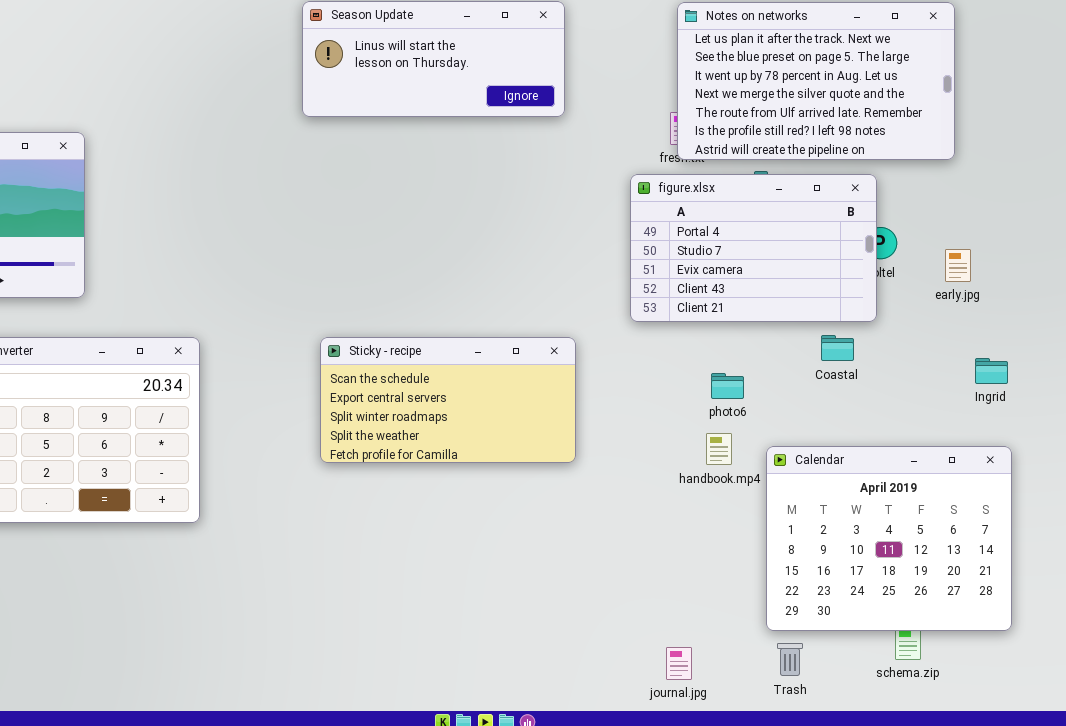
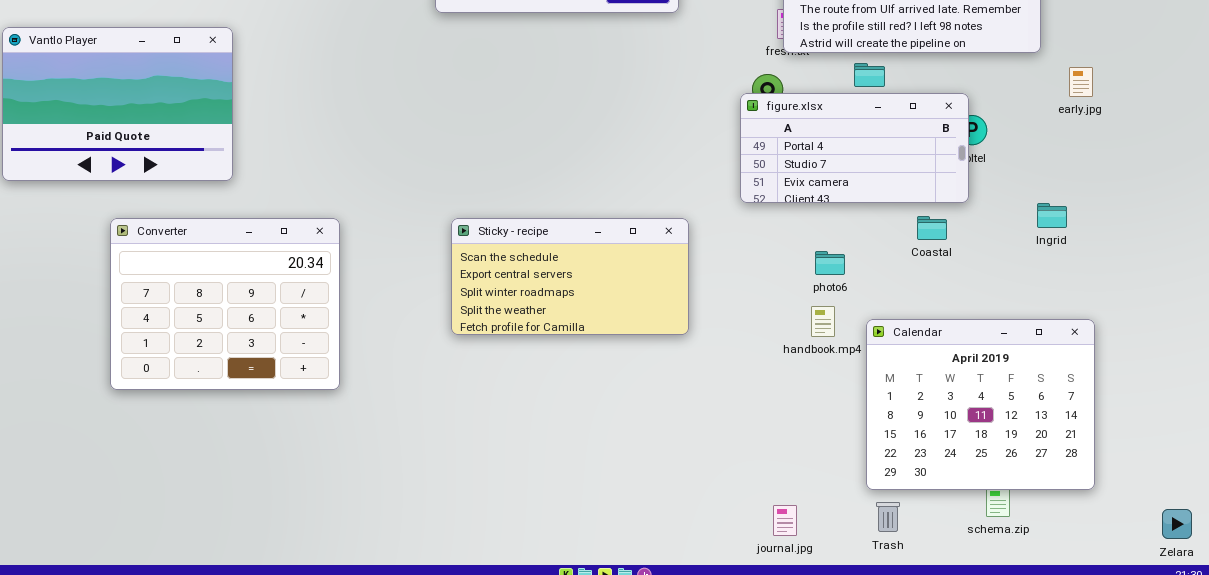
figure.xlsx: [630,174,877,322] -> [740,93,969,203], resized
early.jpg: [945,249,971,282] -> [1069,67,1093,97], moved
Ingrid: [975,358,1008,384] -> [1037,203,1067,228], moved

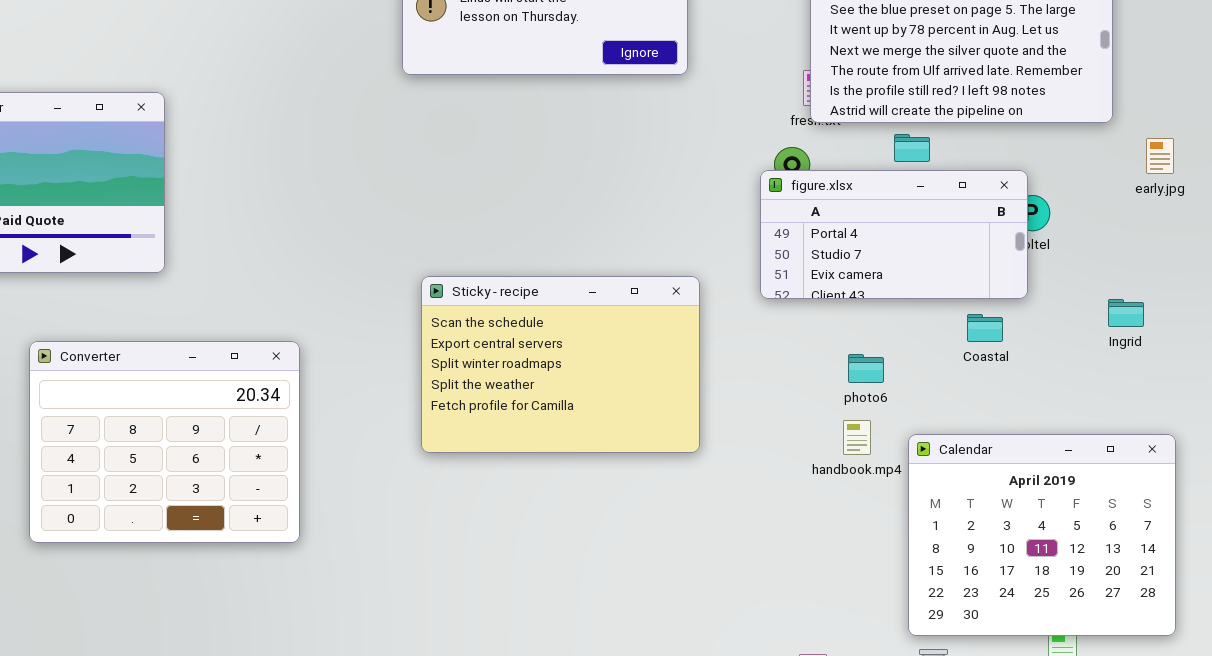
Converter: [110,218,340,390] -> [29,341,300,543], moved
Sticky - recipe: [451,218,689,335] -> [421,276,700,453], resized

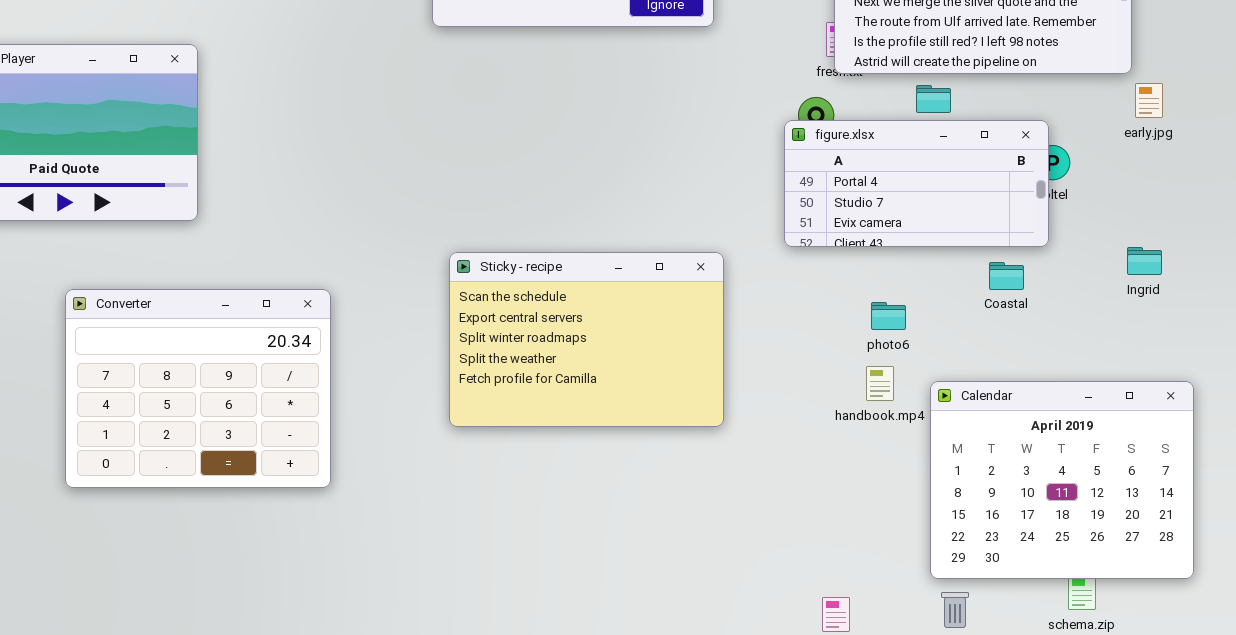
early.jpg: [1146,138,1174,174] -> [1135,83,1163,118], moved
Sticky - recipe: [421,276,700,453] -> [449,252,724,427], moved

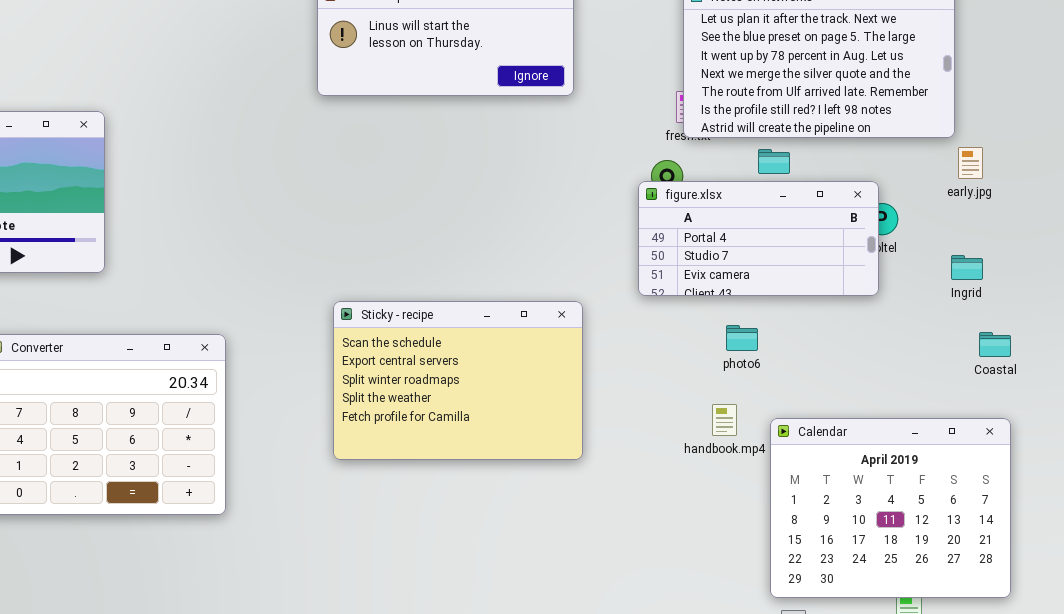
Ingrid: [1127,247,1162,275] -> [951,255,983,280], moved
Coastal: [989,262,1024,290] -> [979,332,1011,357], moved
photo6: [871,302,906,330] -> [726,325,758,351], moved

